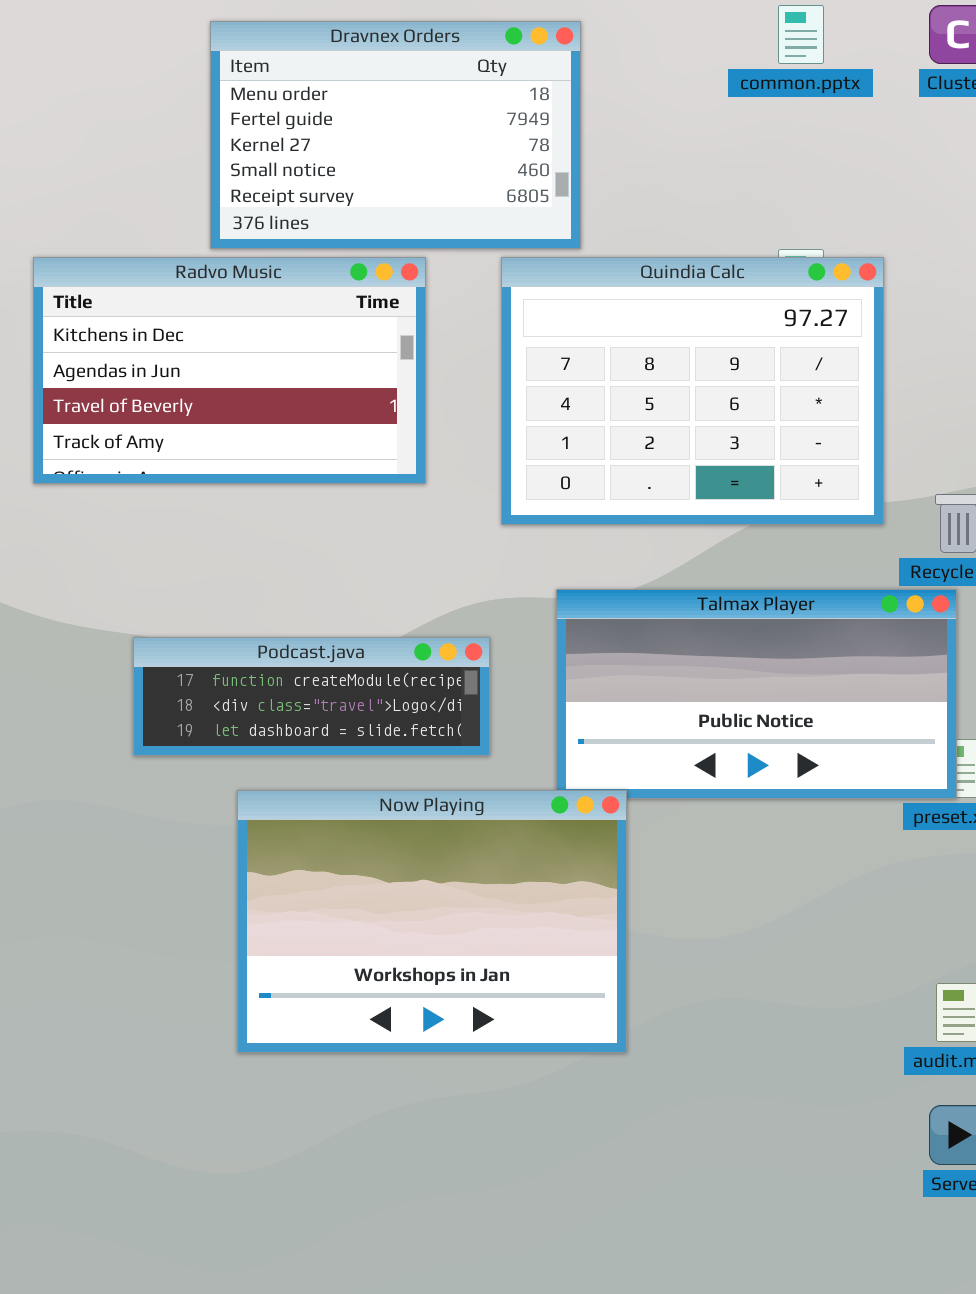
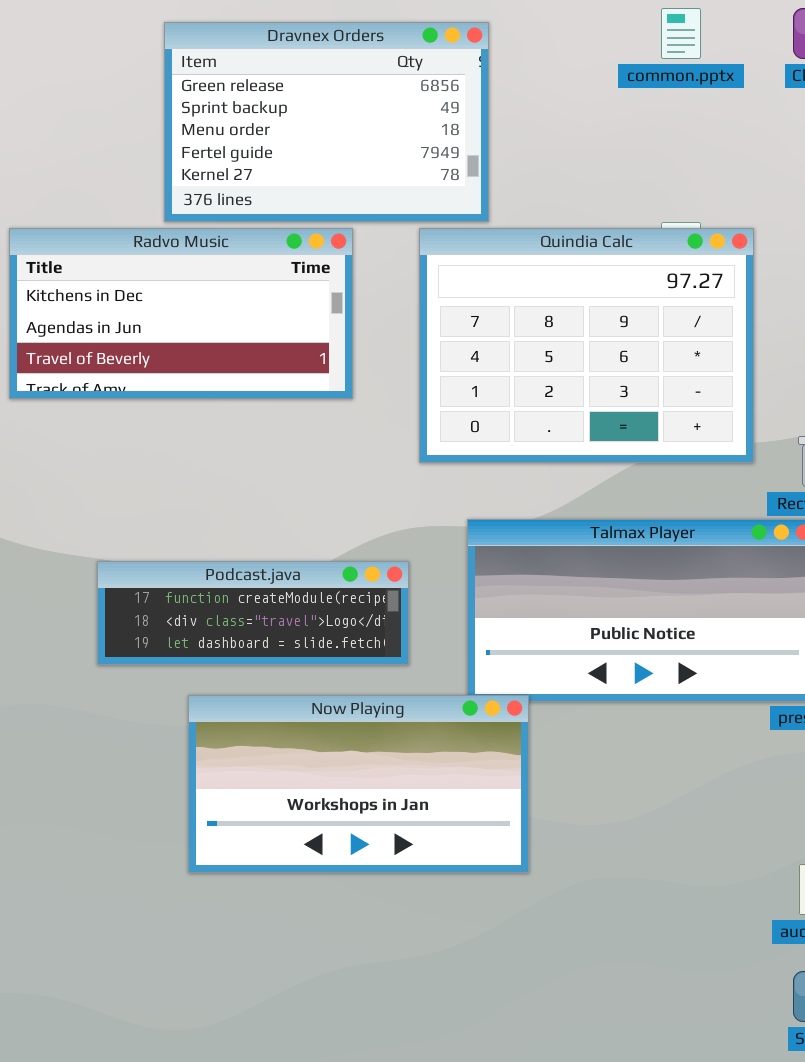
Dravnex Orders: [210,21,581,249] -> [164,22,489,222], scrolled up 2 rows
Radvo Music: [33,257,426,484] -> [9,228,353,399], resized
Now Playing: [237,790,627,1053] -> [188,695,529,873], resized

